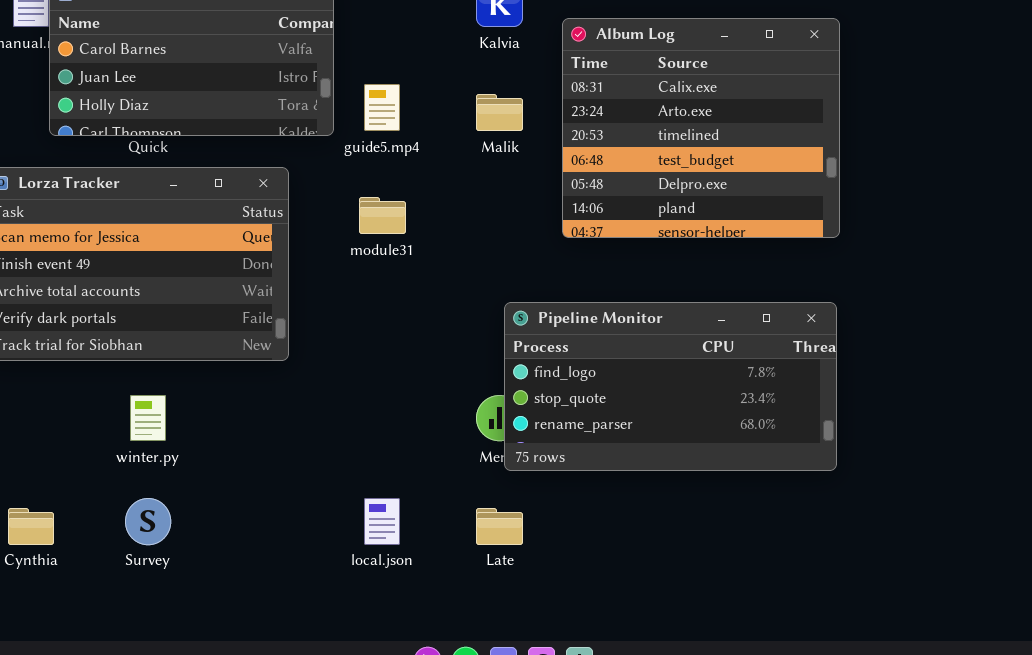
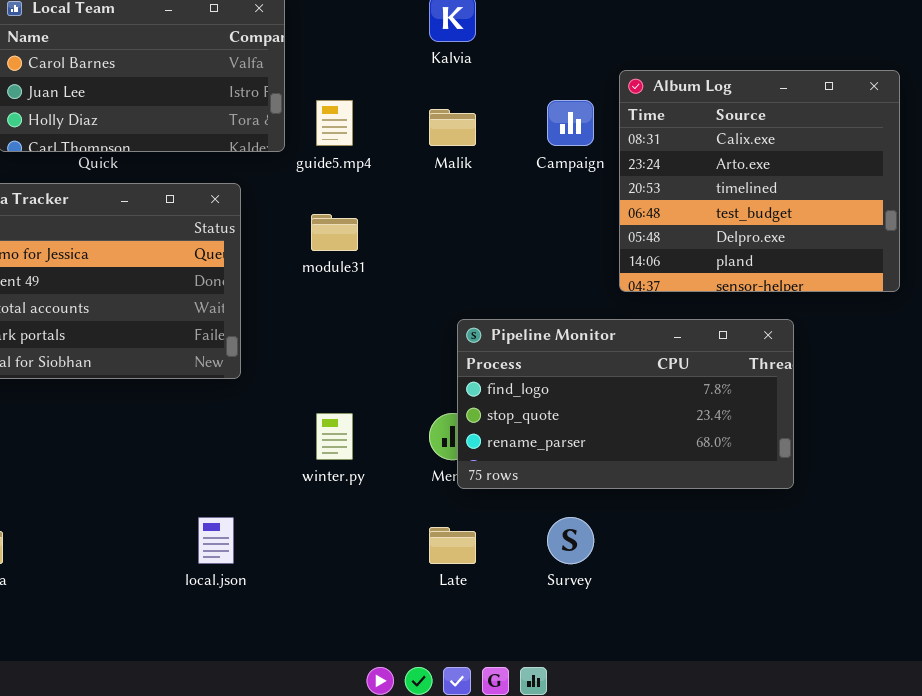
Album Log: [562,18,840,238] -> [619,70,900,292], moved
winter.py: [130,395,166,441] -> [316,413,353,460], moved
Survey: [125,498,171,545] -> [547,517,594,564], moved
local.json: [364,498,400,545] -> [198,517,234,564], moved

